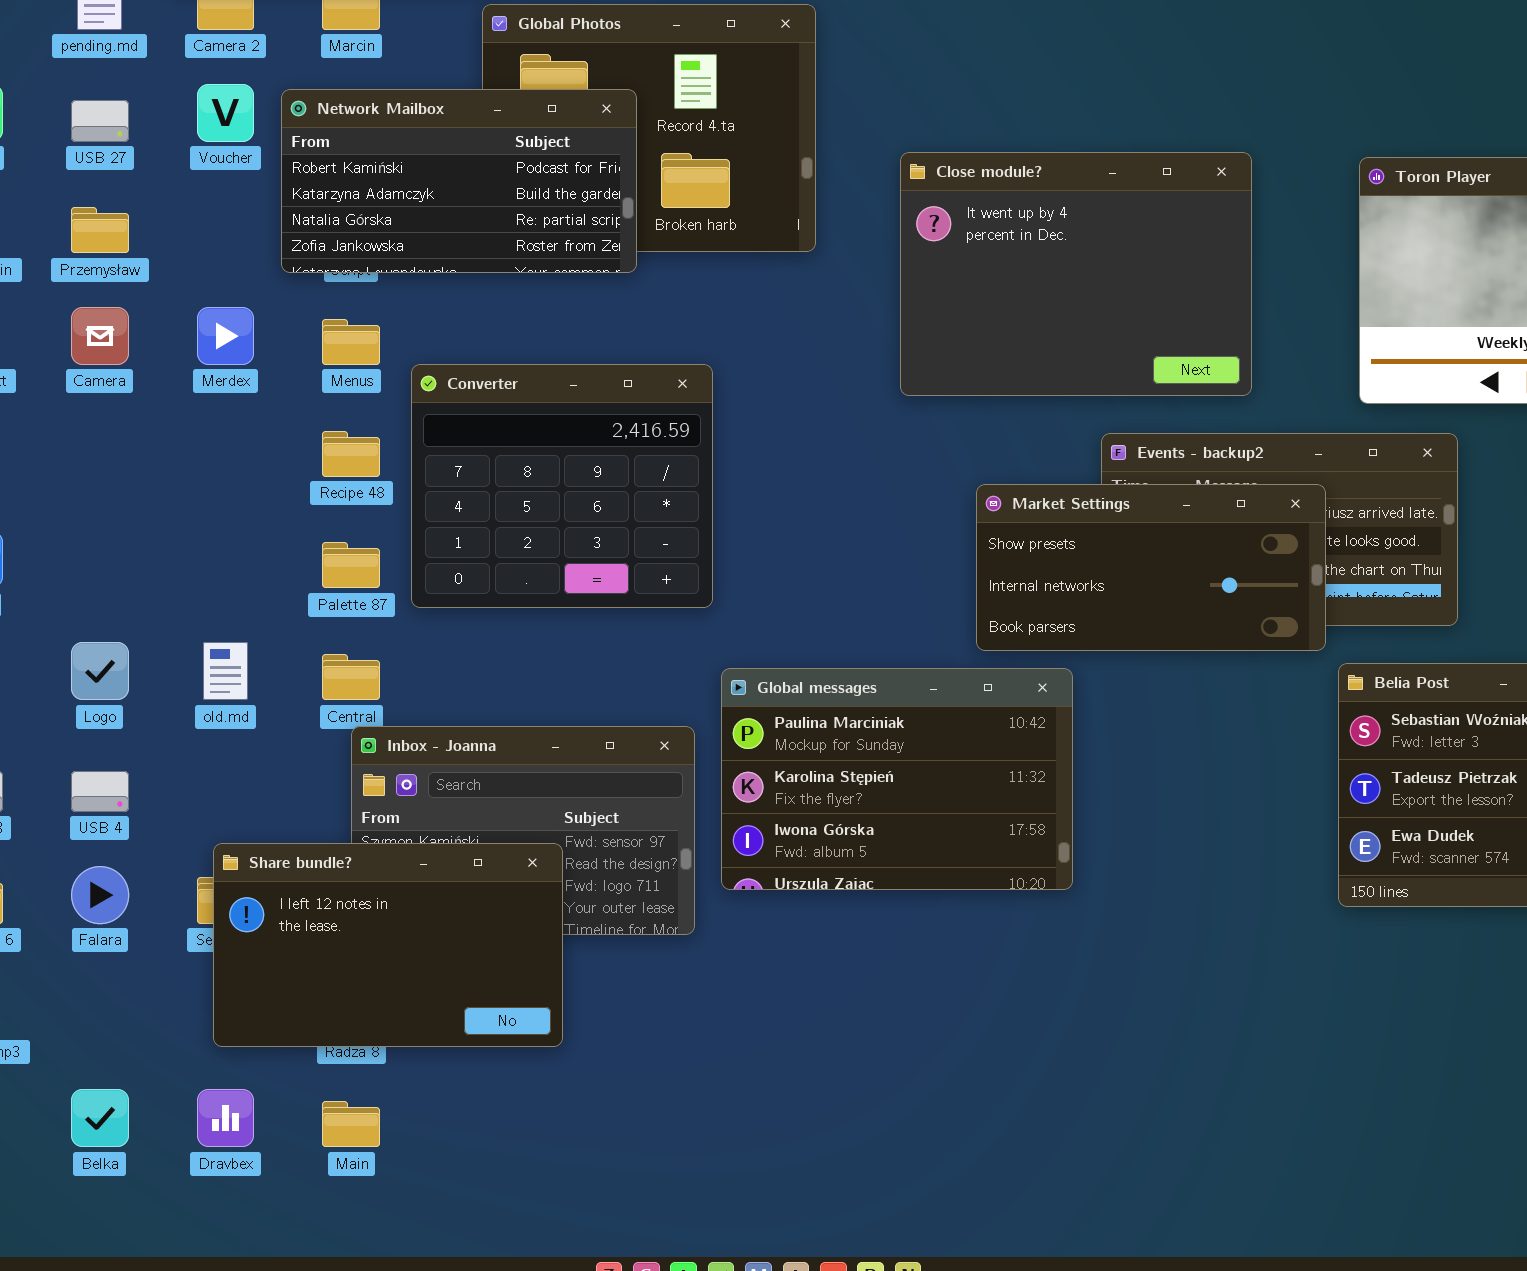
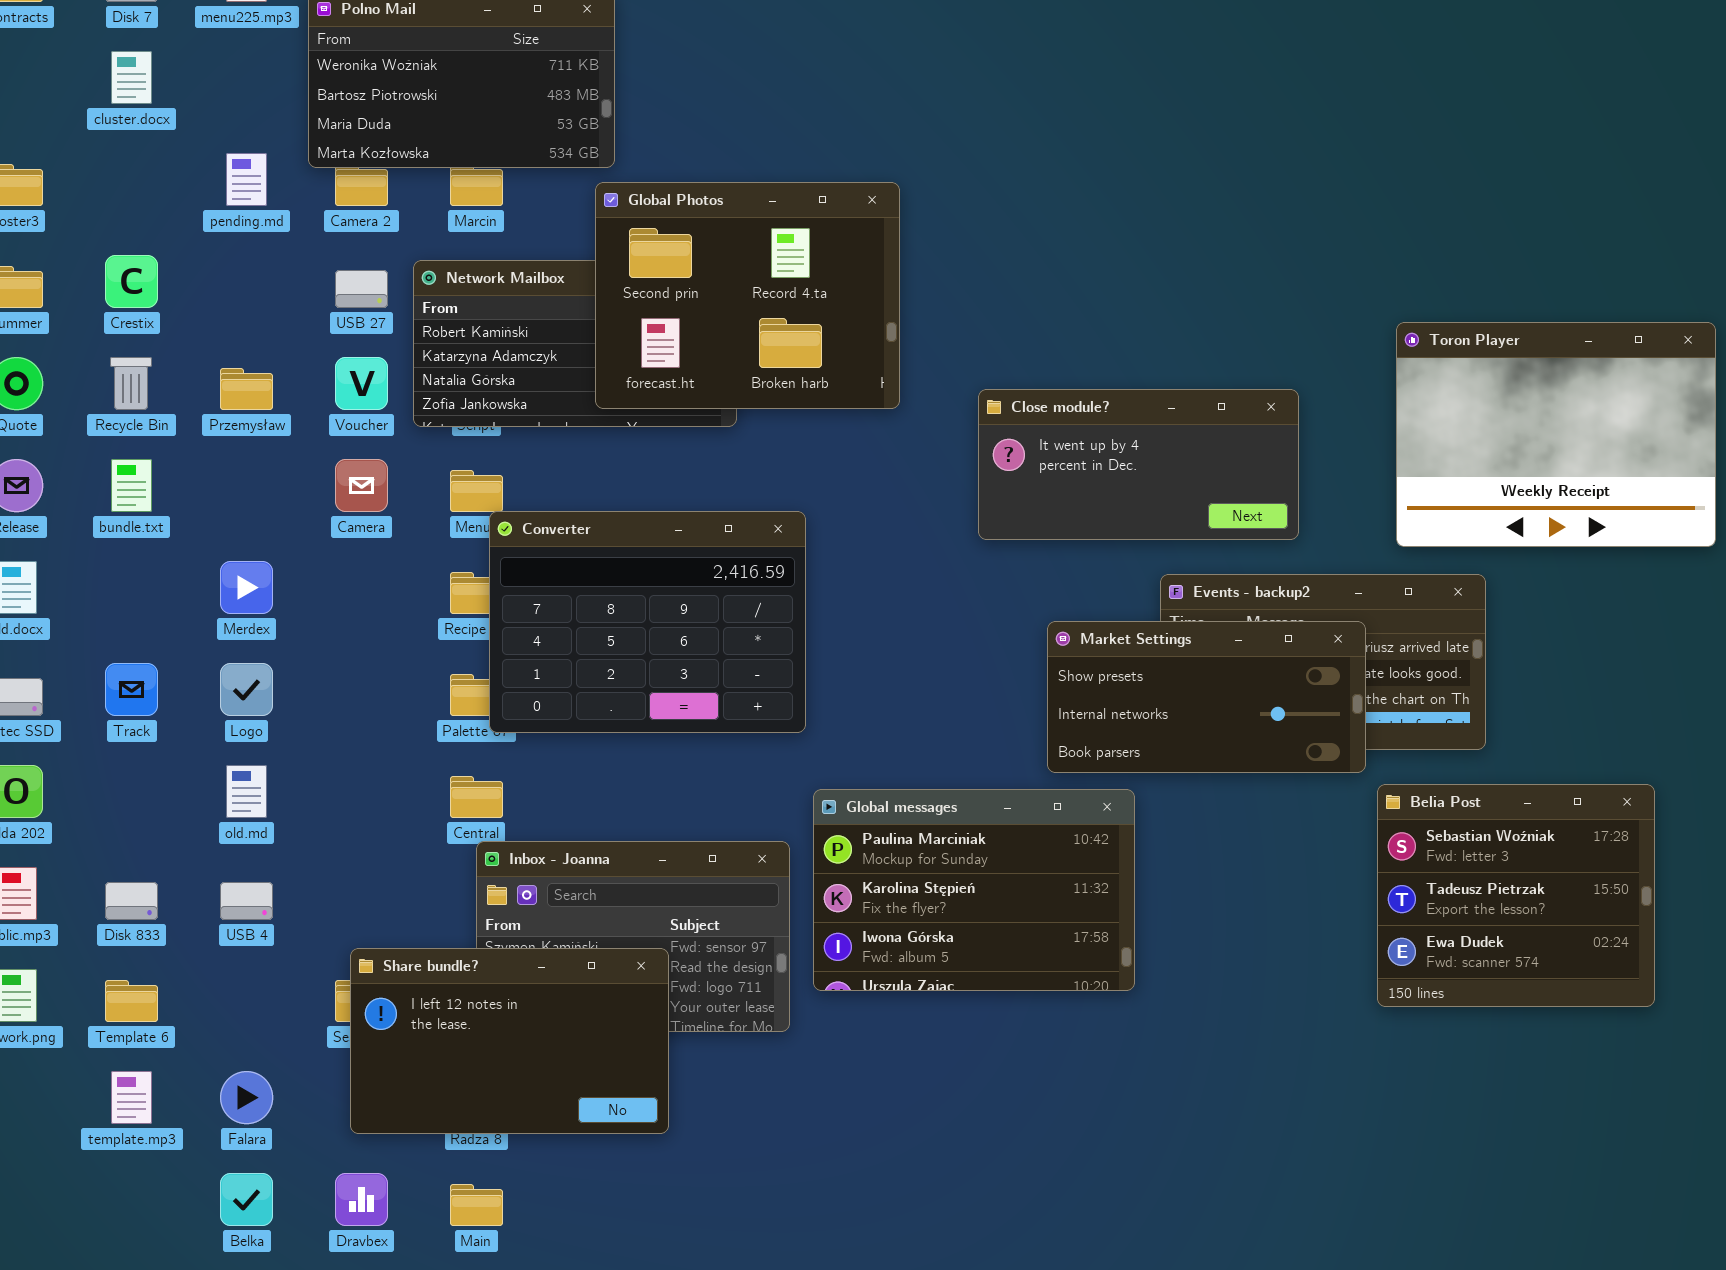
Global Photos: [482,4,816,252] -> [595,182,900,409], raised
Voucher: [197,84,254,142] -> [335,357,388,410], moved
USB 27: [71,100,129,142] -> [335,270,388,308], moved
Close module?: [900,152,1252,396] -> [978,389,1299,540], resized
Camera: [71,307,129,365] -> [335,459,388,512], moved
Merdex: [197,307,254,365] -> [220,561,273,614], moved
Converter: [411,364,713,608] -> [489,511,806,733], resized
Logo: [71,642,129,700] -> [220,663,273,716], moved
old.md: [203,642,248,700] -> [226,765,267,818], moved
Falara: [71,866,129,924] -> [220,1071,273,1124], moved

